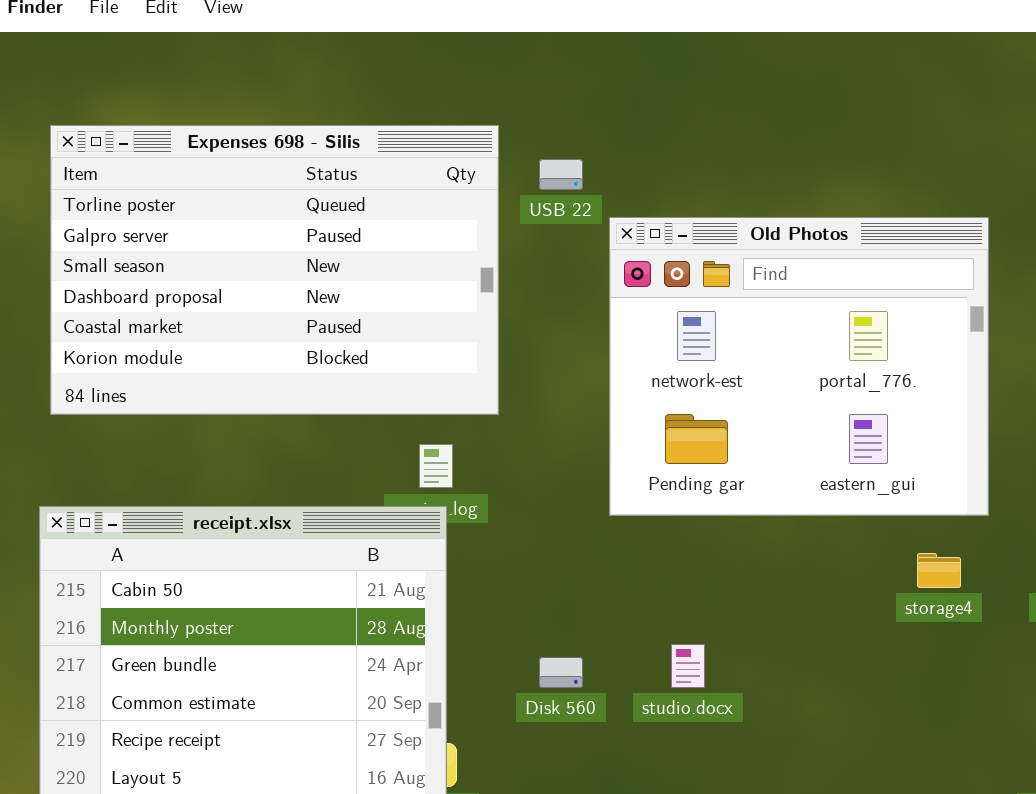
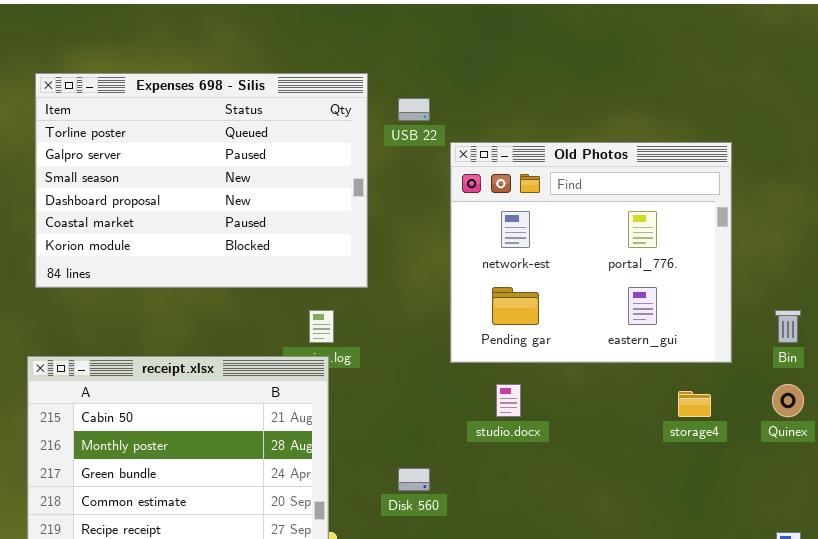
studio.docx: [671,644,705,688] -> [496,384,521,417], moved

